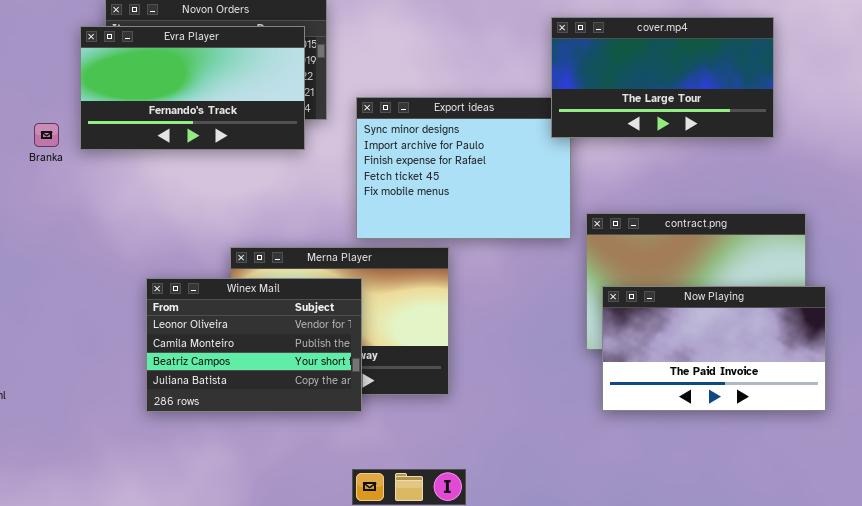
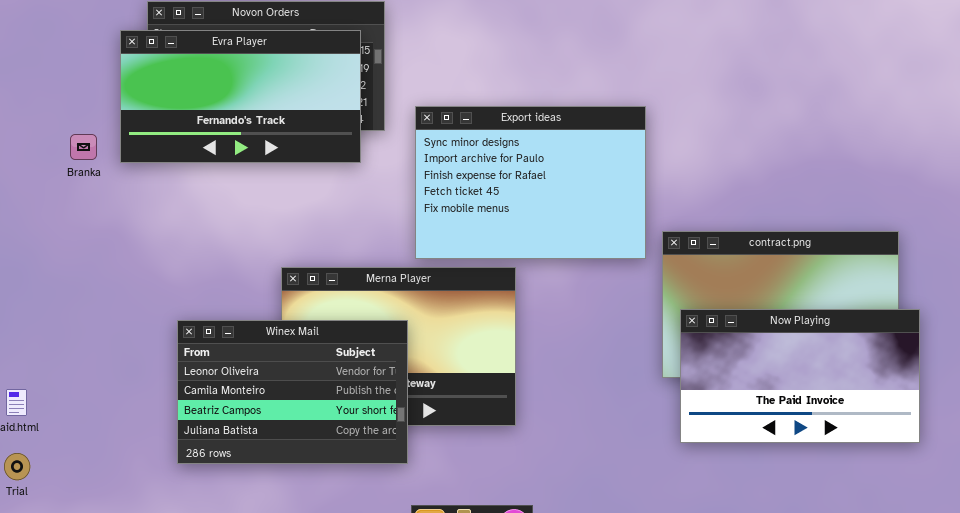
cover.mp4: [551,17,774,138] -> none, closed
Winex Mail: [146,278,362,412] -> [177,320,408,464], moved

